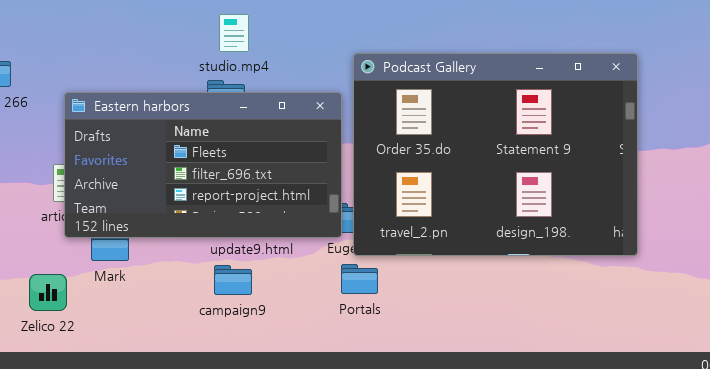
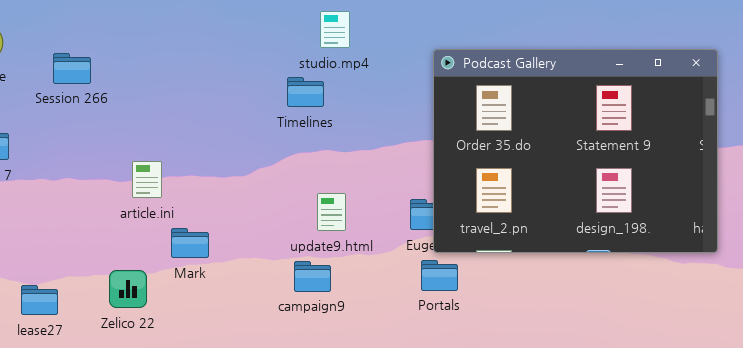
studio.mp4: [219,14,249,52] -> [320,11,350,48], moved
Eastern harbors: [64,92,342,238] -> none, closed

